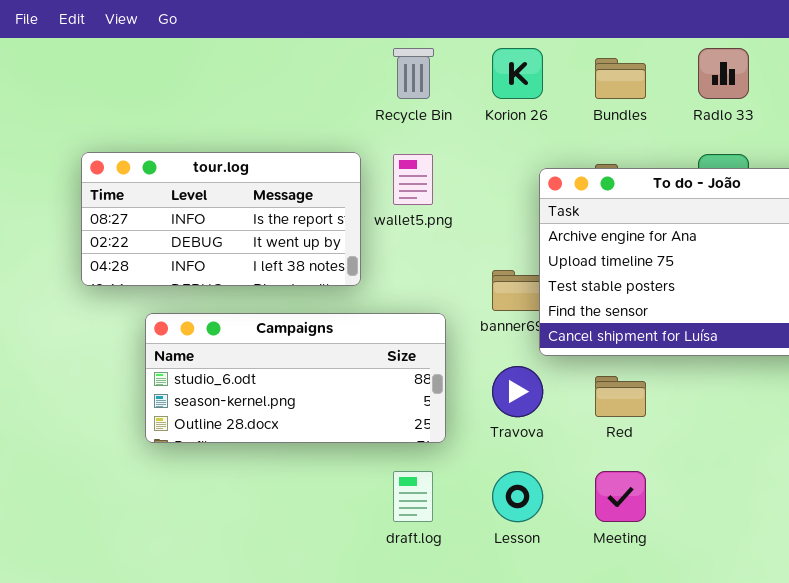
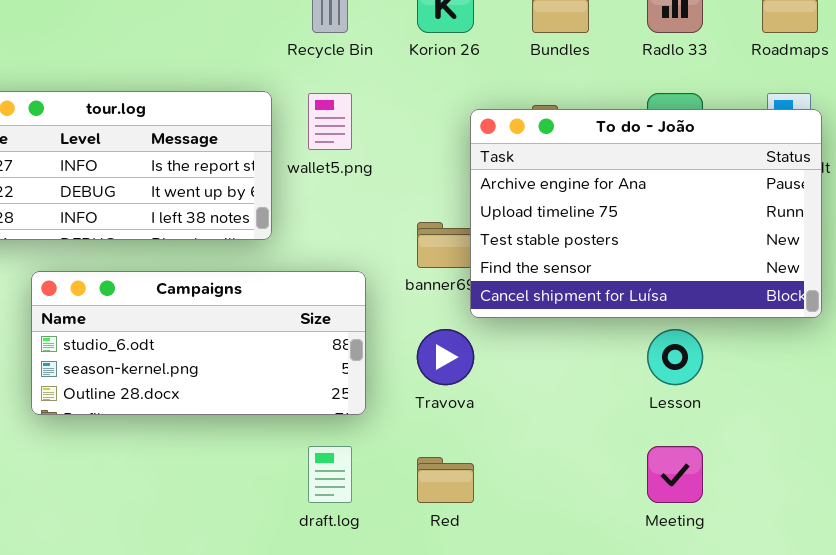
Red: [595,376,646,417] -> [417,457,474,503], moved
Lesson: [492,471,543,522] -> [647,329,703,385], moved
Meeting: [595,471,646,522] -> [647,446,703,503], moved

